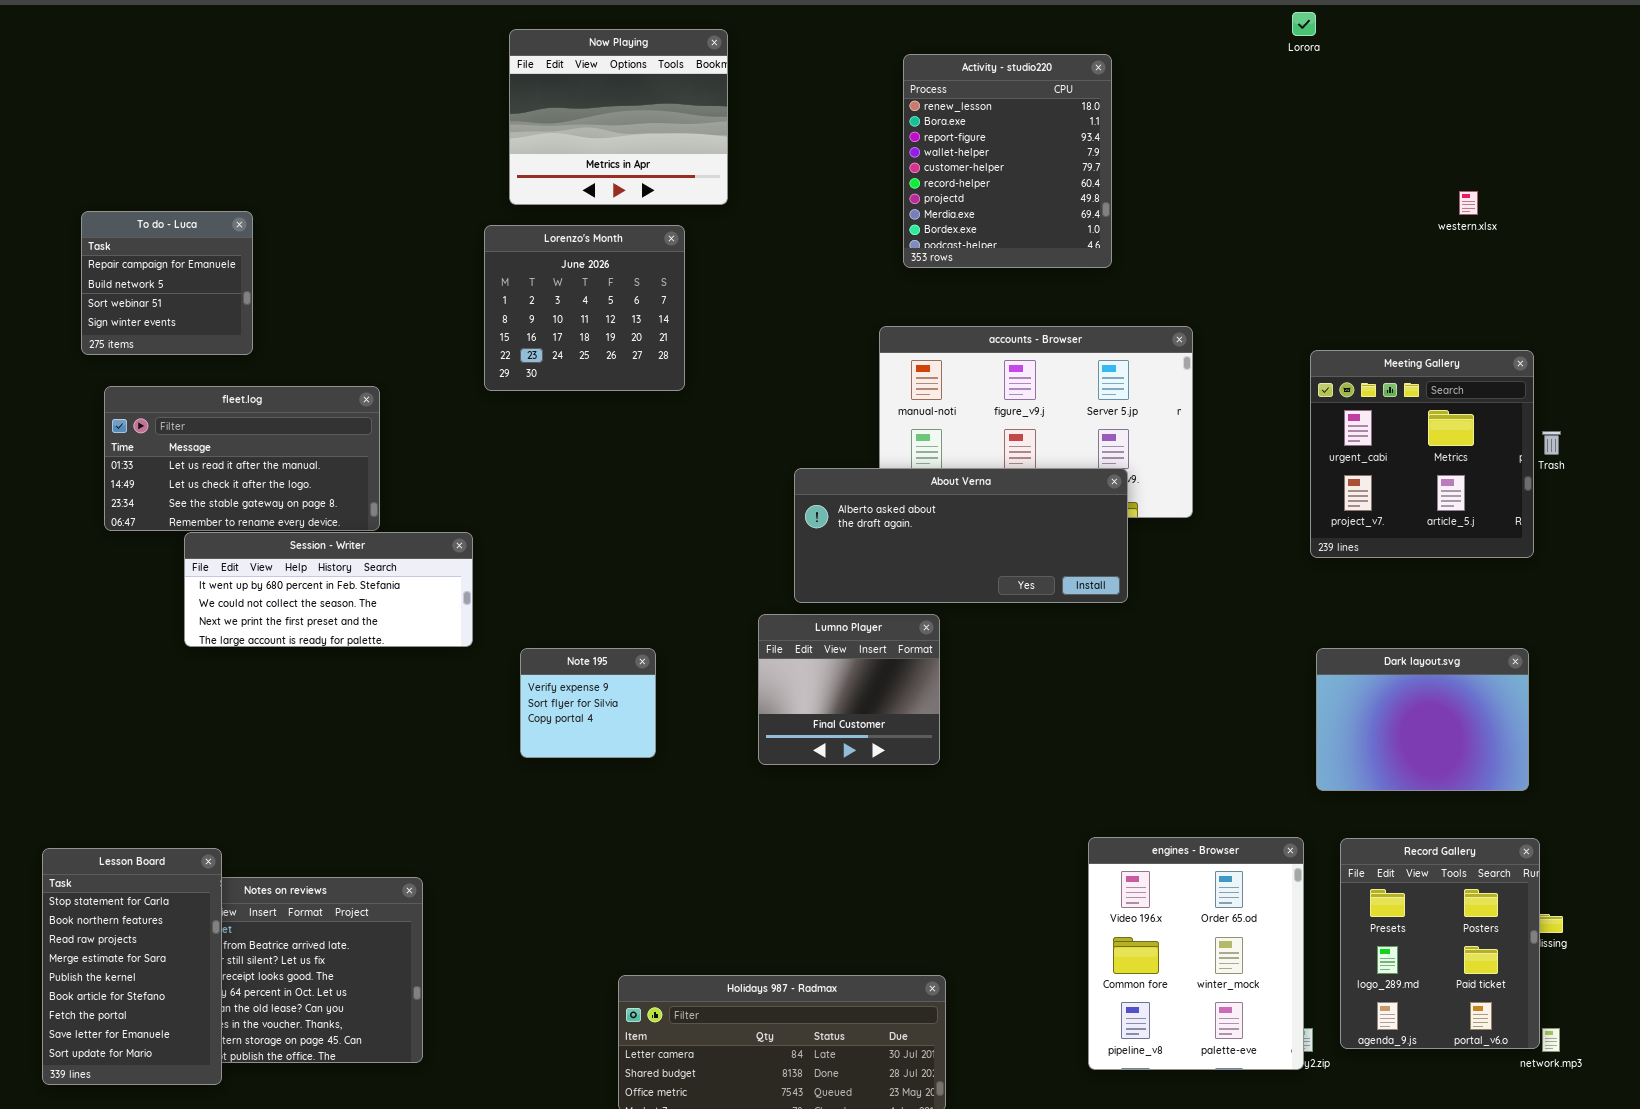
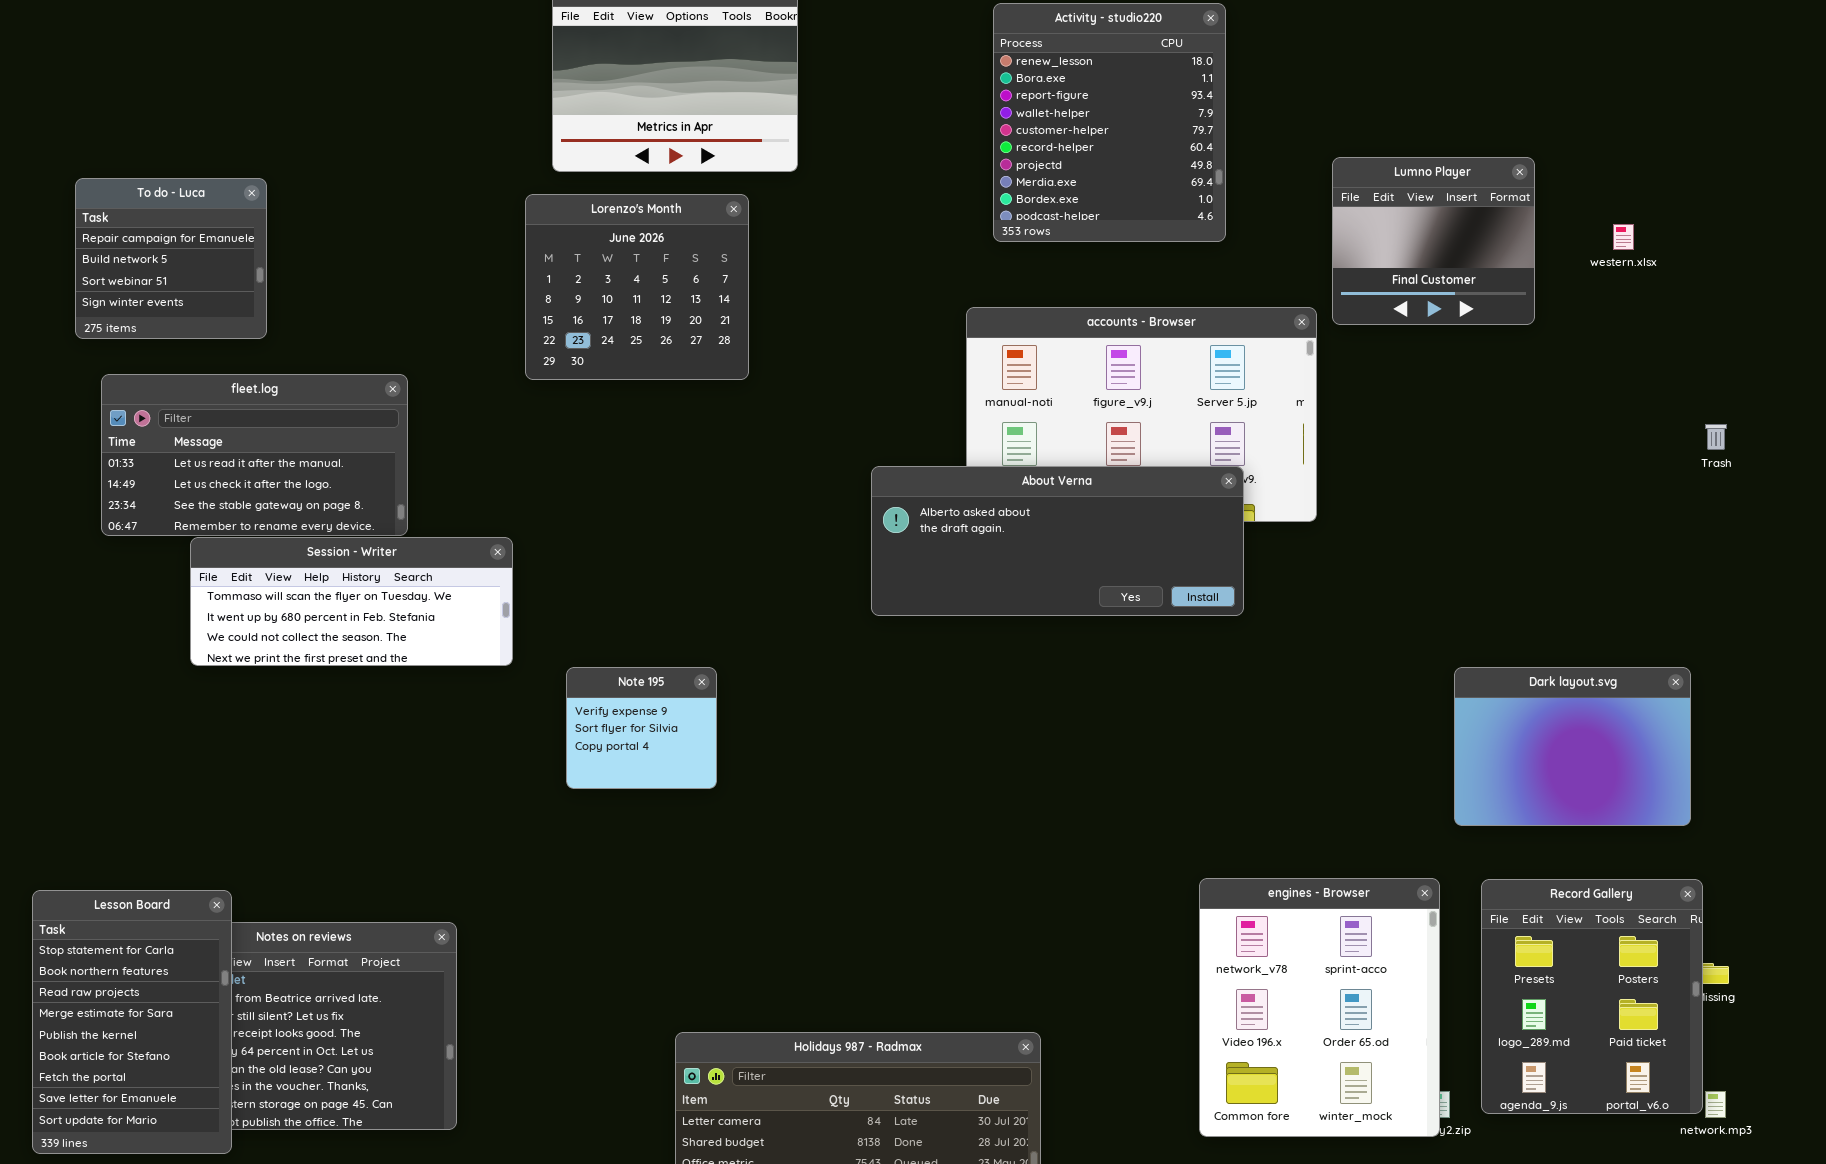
western.xlsx: [1459,191,1478,215] -> [1613,224,1634,250], moved
Meeting Gallery: [1310,350,1534,558] -> none, closed
Session - Writer: [184,532,473,647] -> [190,537,513,666], scrolled up 1 row
Lumno Player: [758,614,940,765] -> [1332,157,1535,325], moved
engines - Browser: [1088,837,1304,1070] -> [1199,878,1440,1137], scrolled up 1 row

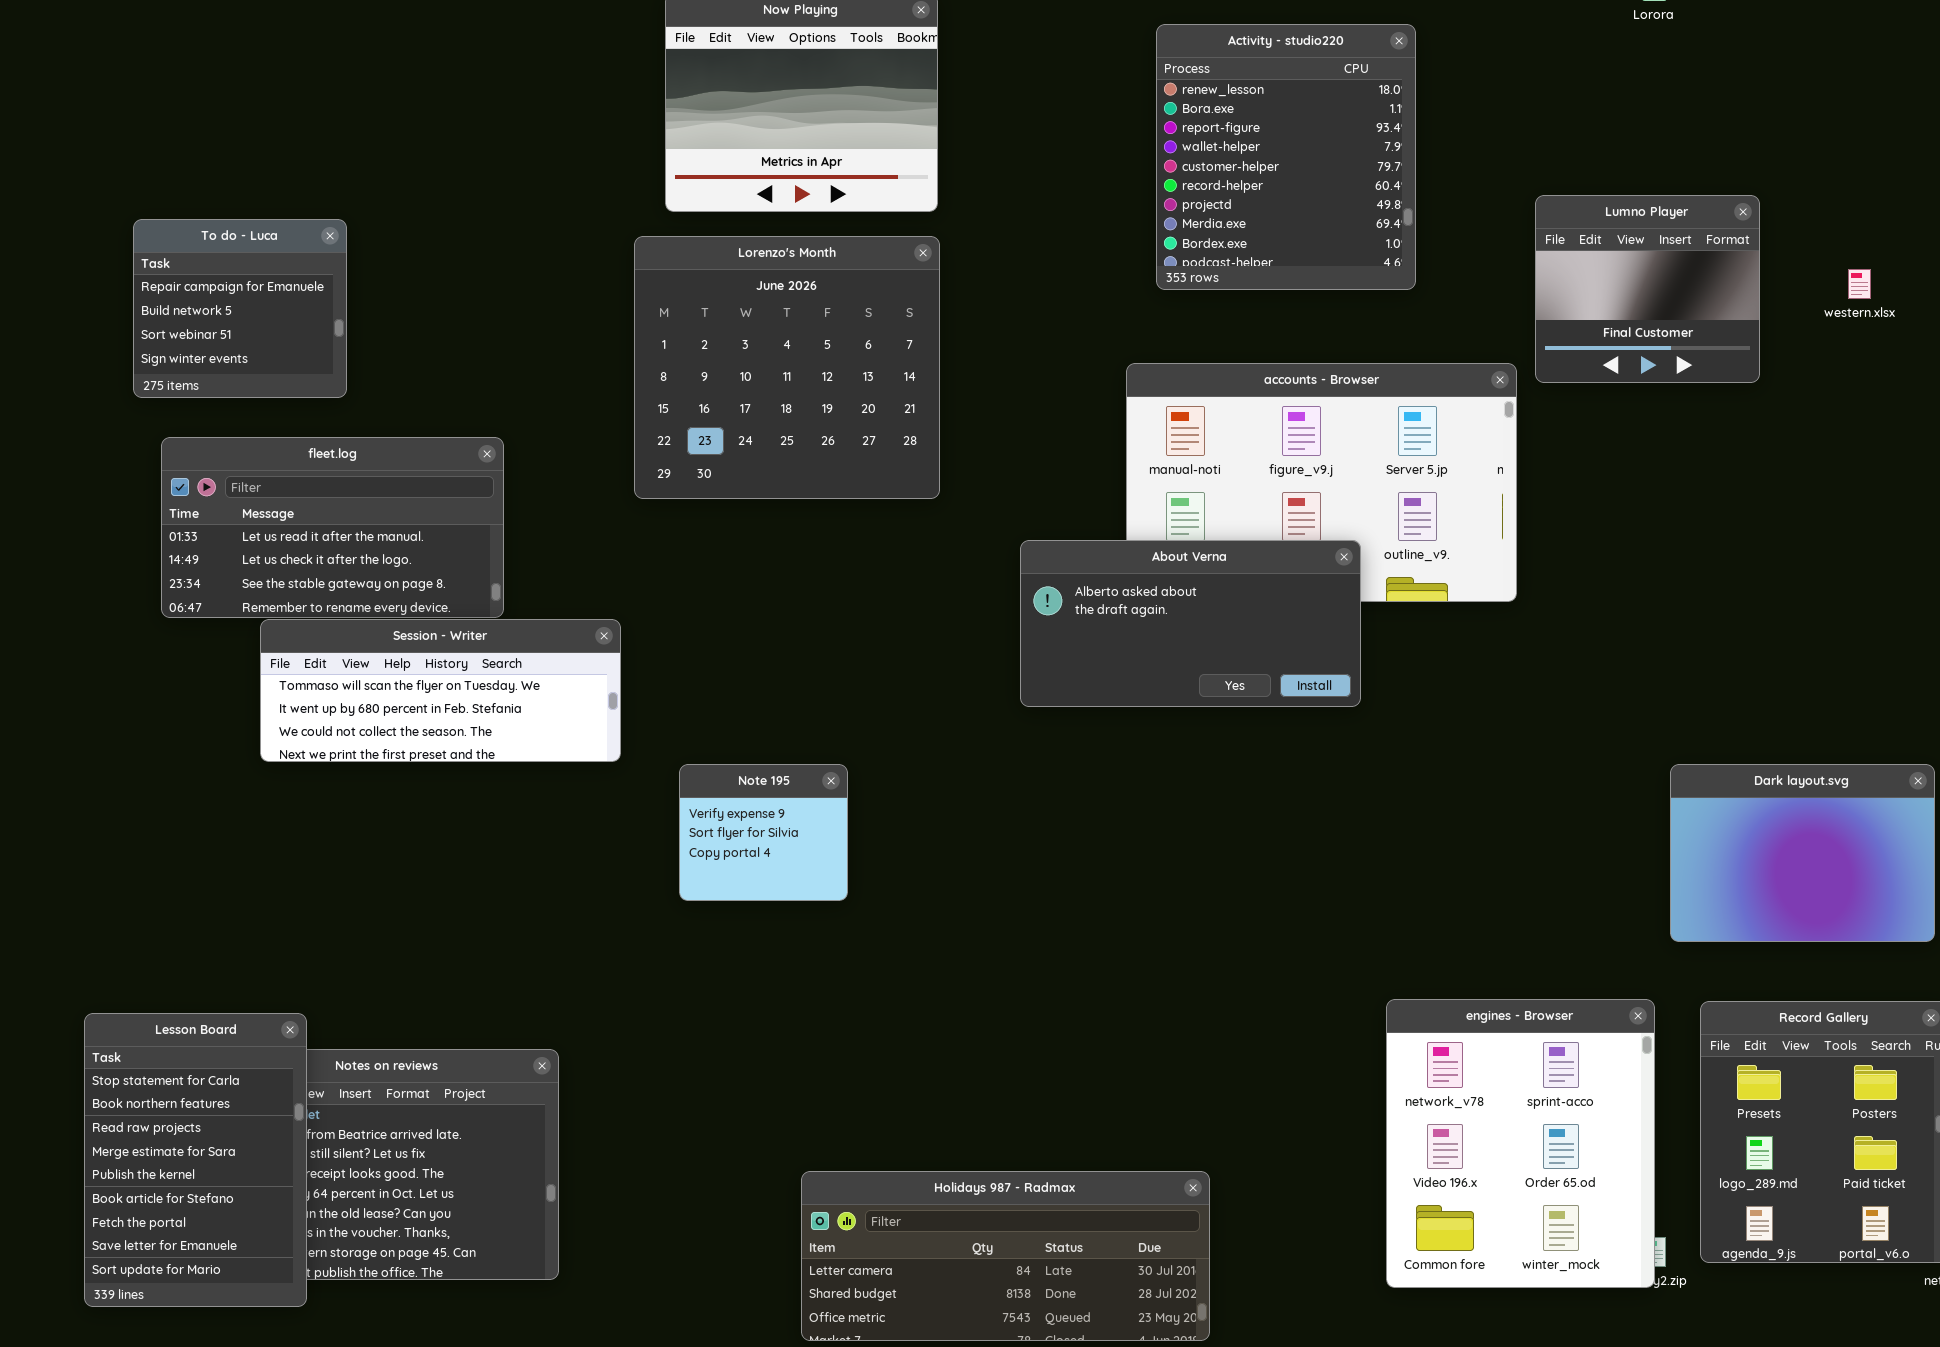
Lorenzo's Month: [525,194,749,380] -> [634,236,940,499], resized
About Verna: [871,466,1244,616] -> [1020,540,1361,707], resized

